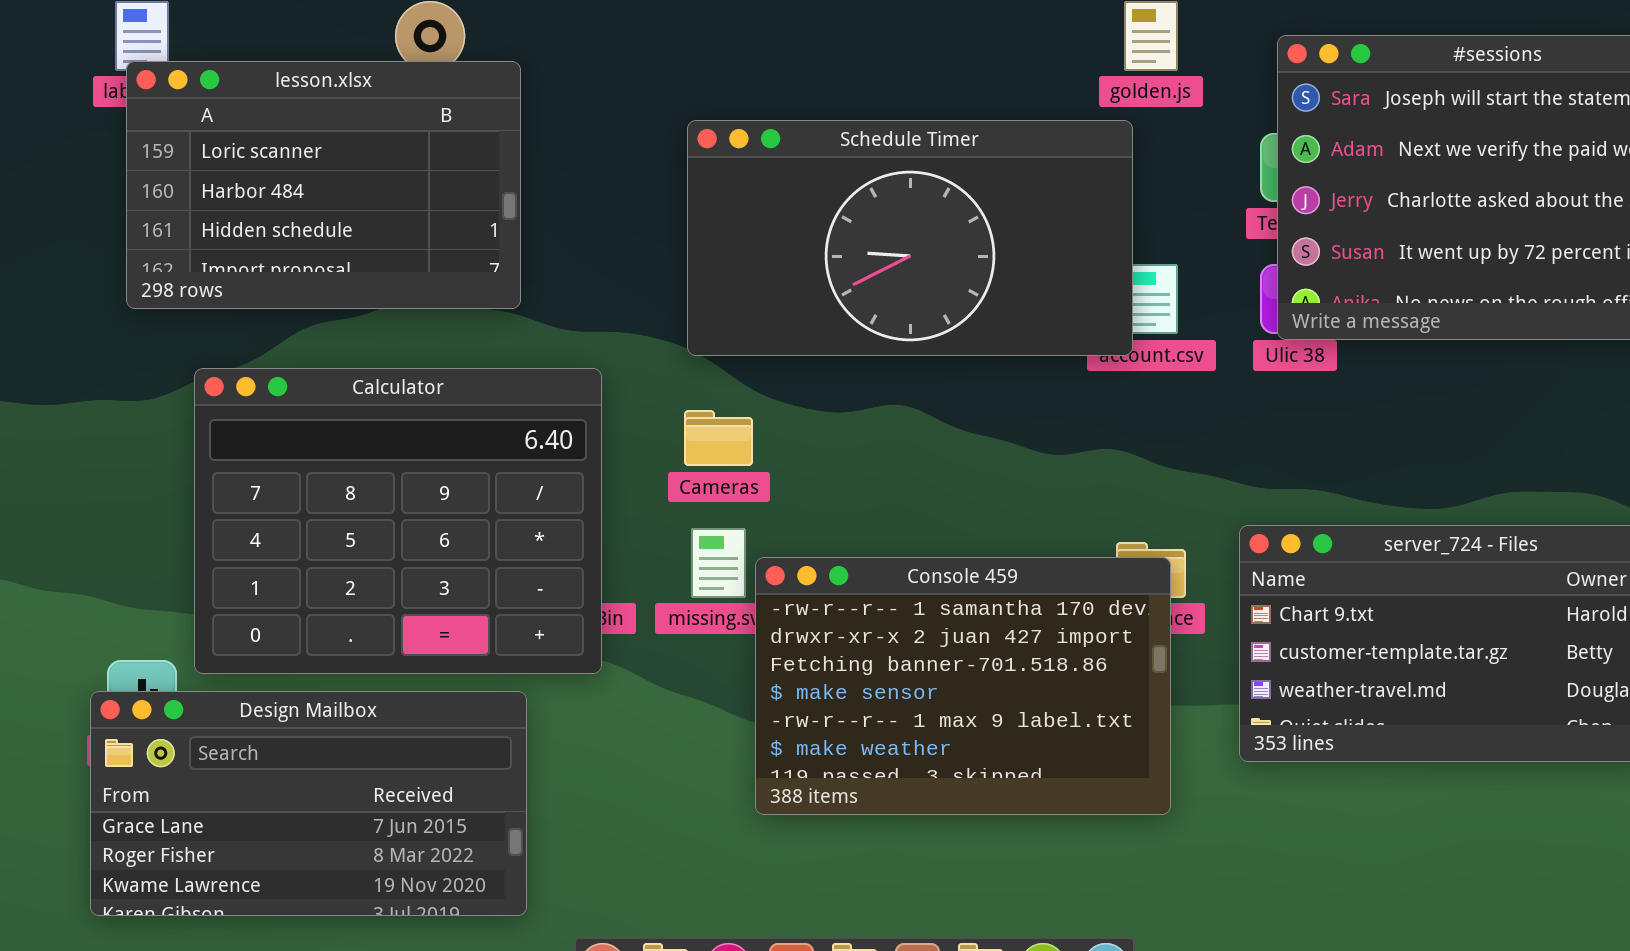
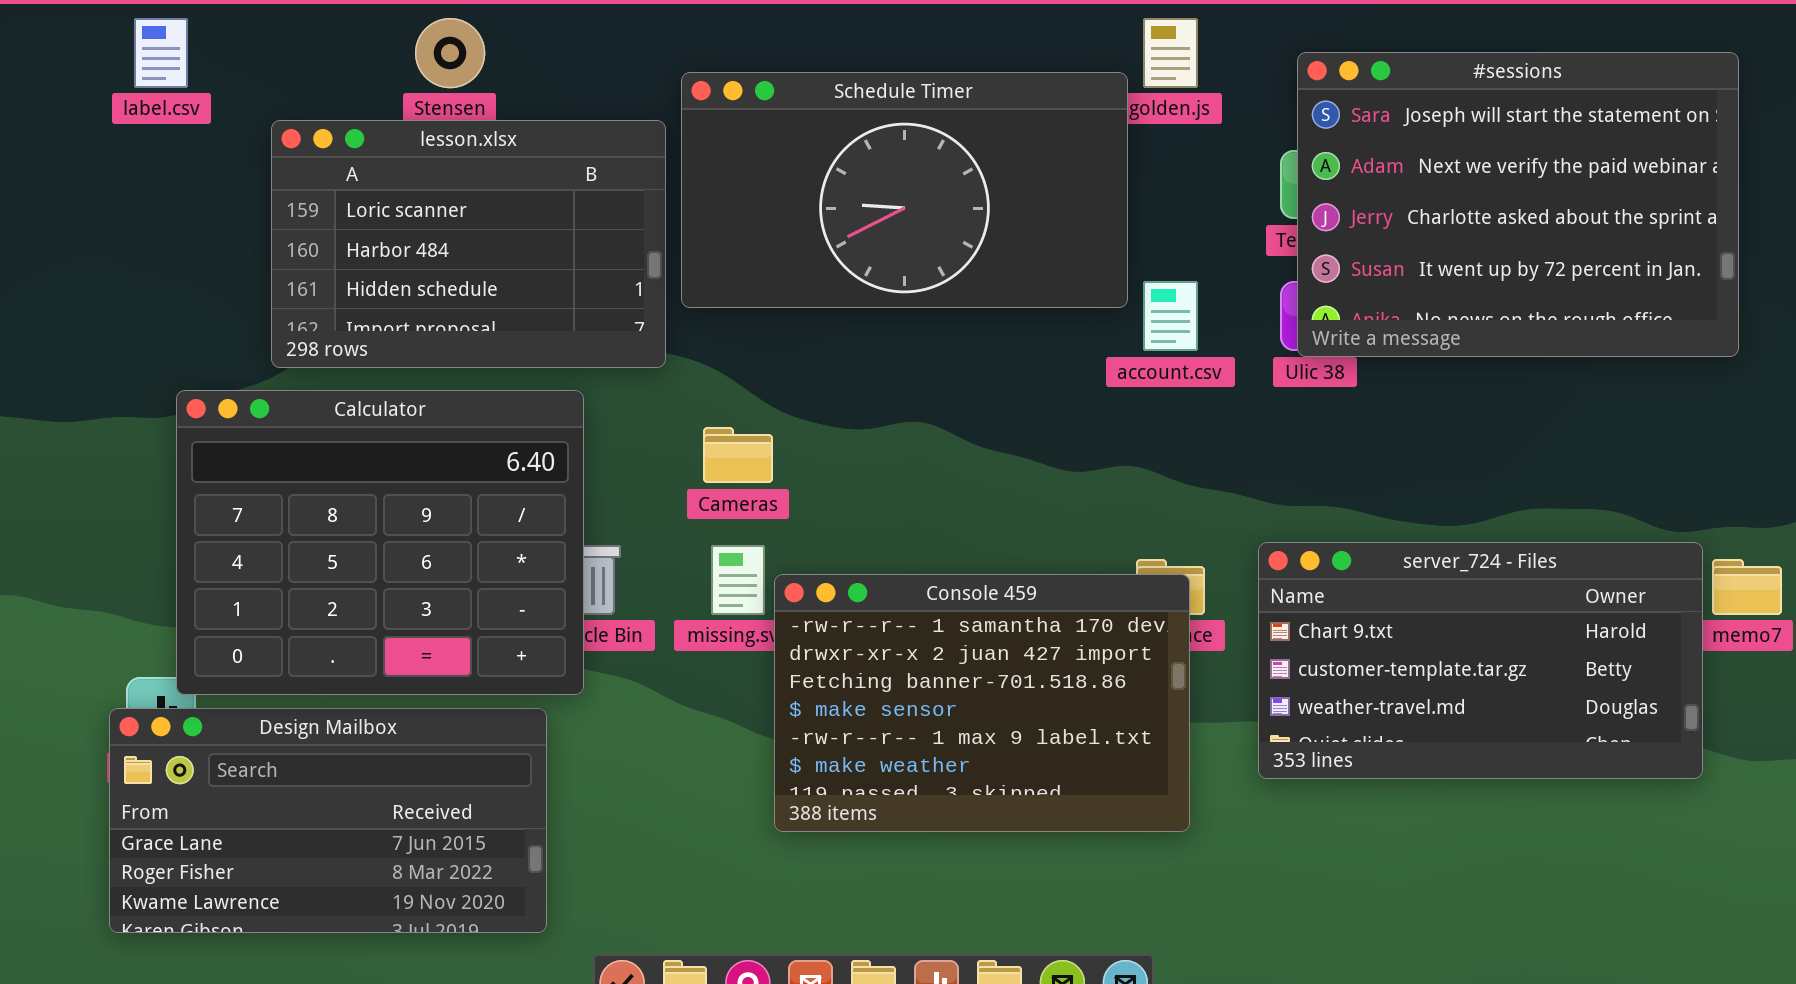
lesson.xlsx: [126,61,521,309] -> [271,120,666,368], moved
Schedule Timer: [687,120,1133,356] -> [681,72,1128,308], moved
Calculator: [194,368,602,674] -> [176,390,584,695], moved

